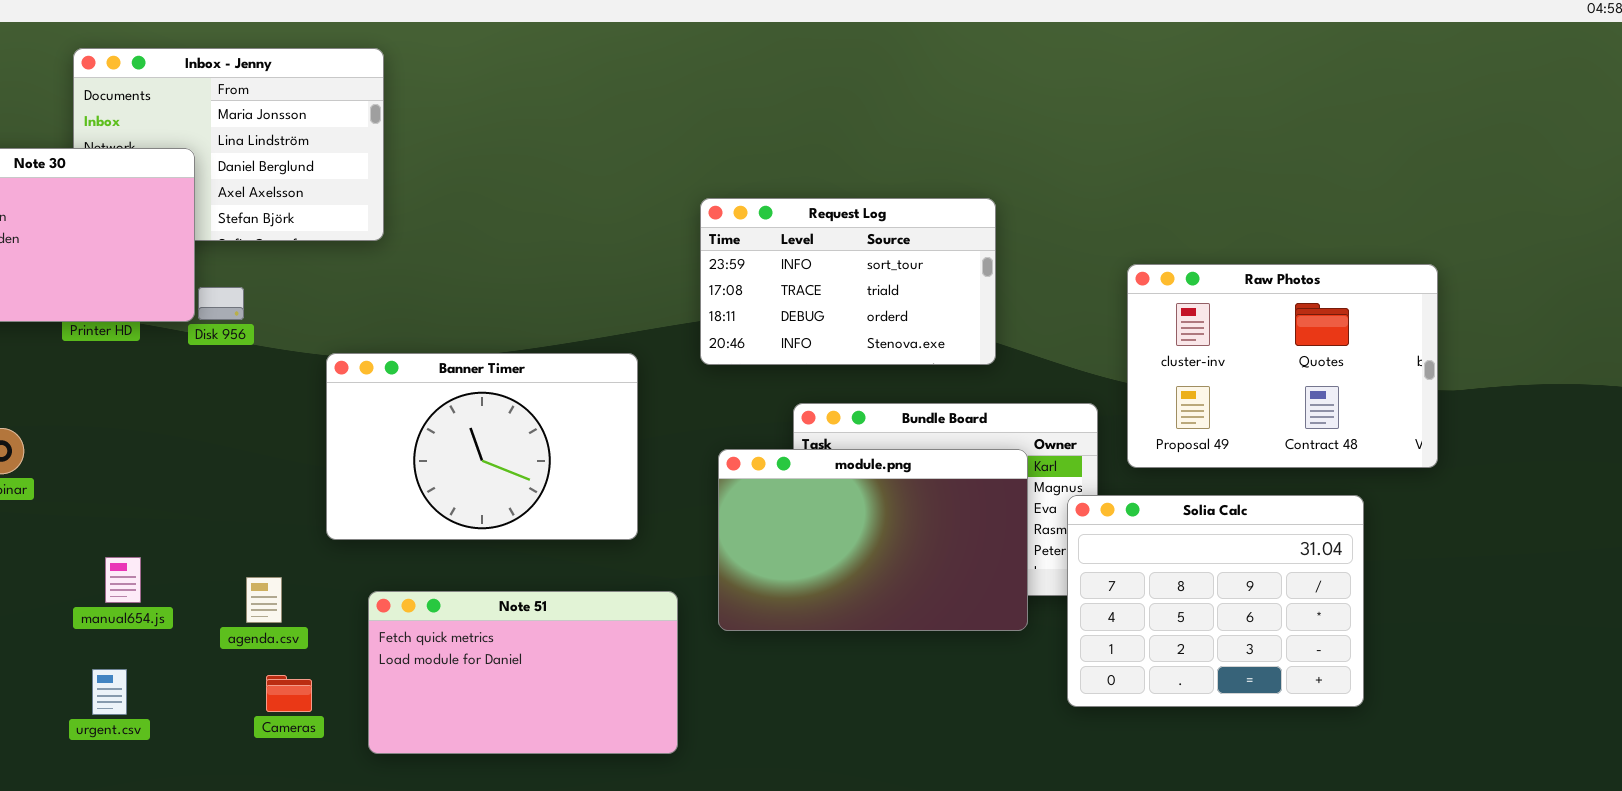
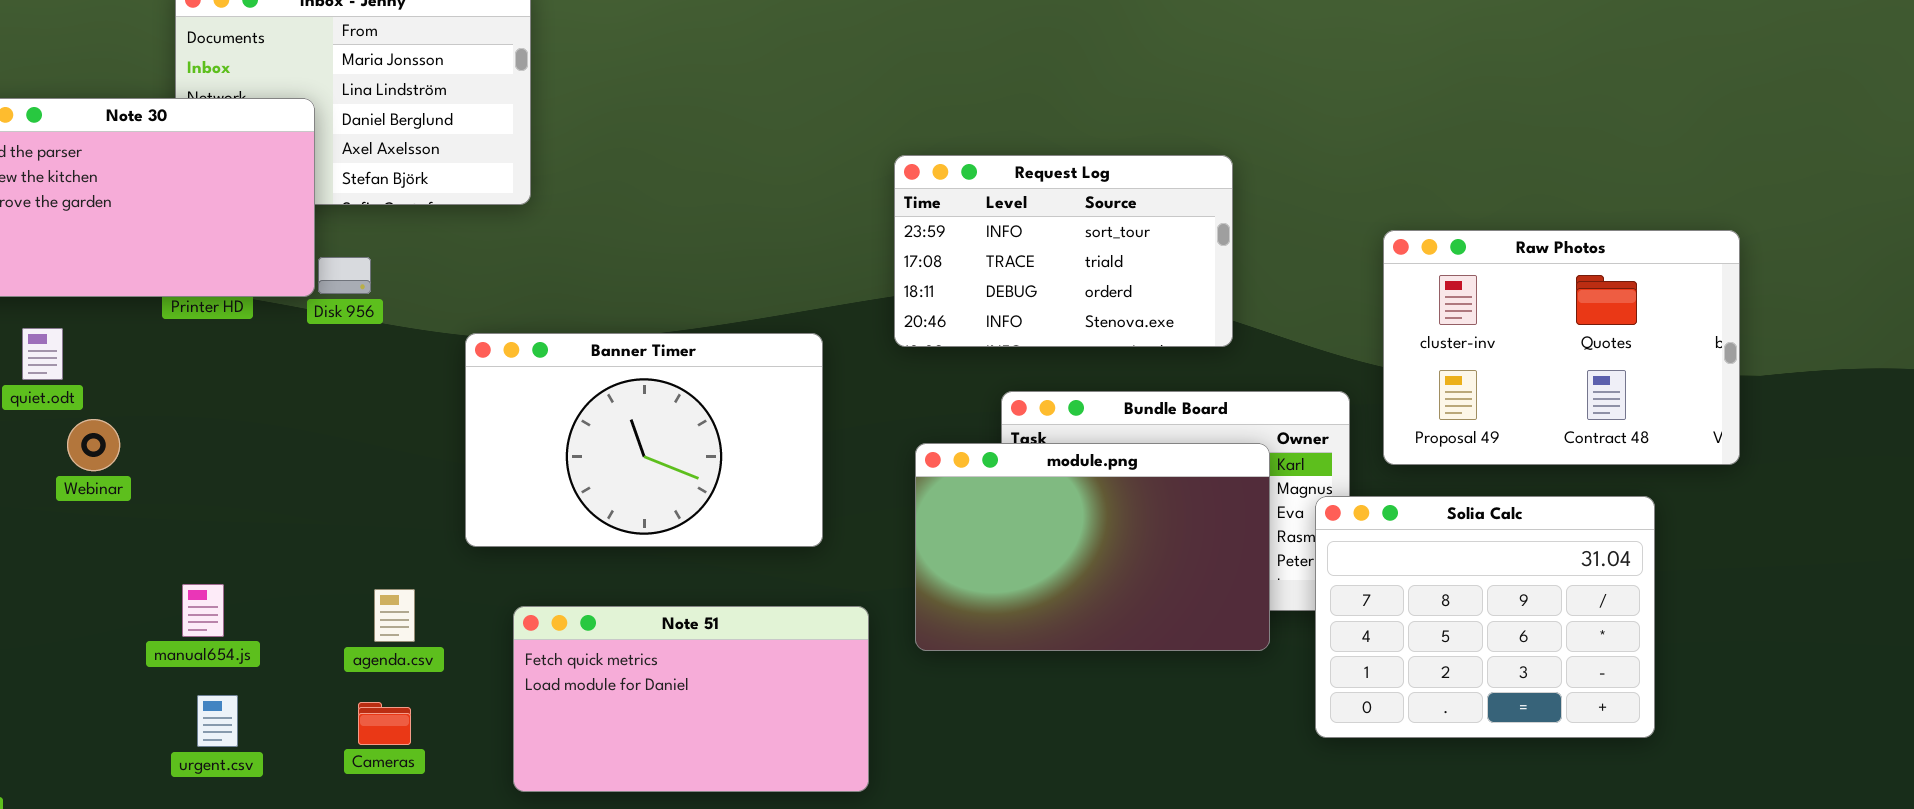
manual654.js: [105,557,141,603] -> [182,584,224,637], moved
Cameras: [266,675,312,712] -> [358,702,411,745], moved

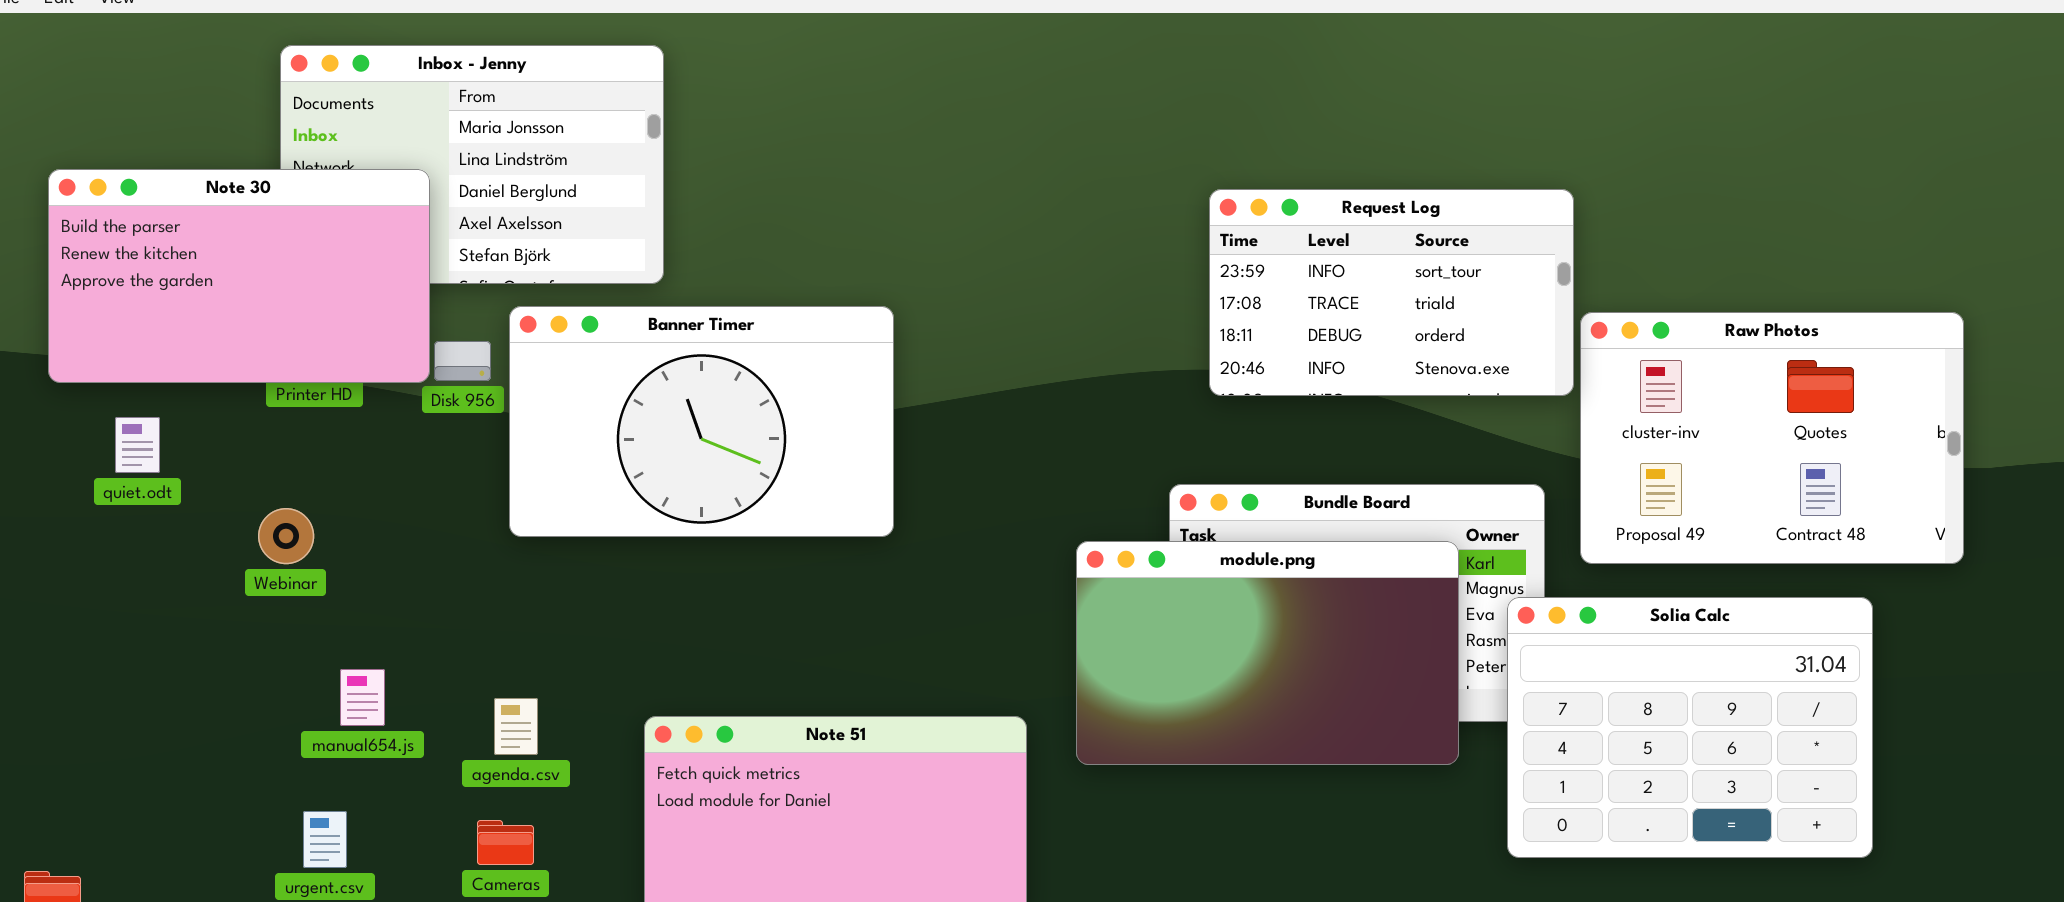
Request Log: [894,155,1233,347] -> [1209,189,1574,396], moved
Banner Timer: [465,333,823,547] -> [509,306,894,537], moved
Webinar: [67,419,120,471] -> [258,508,314,564], moved
manual654.js: [182,584,224,637] -> [340,669,385,726], moved

